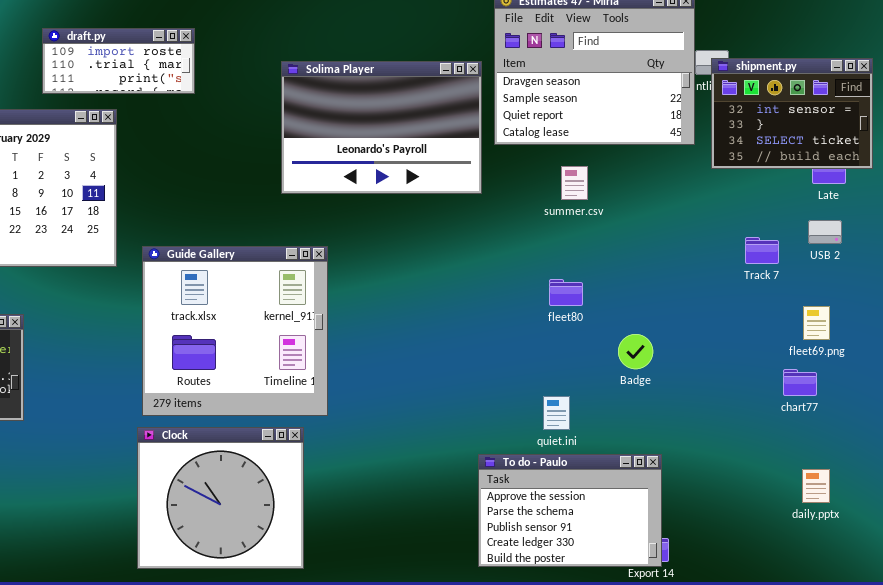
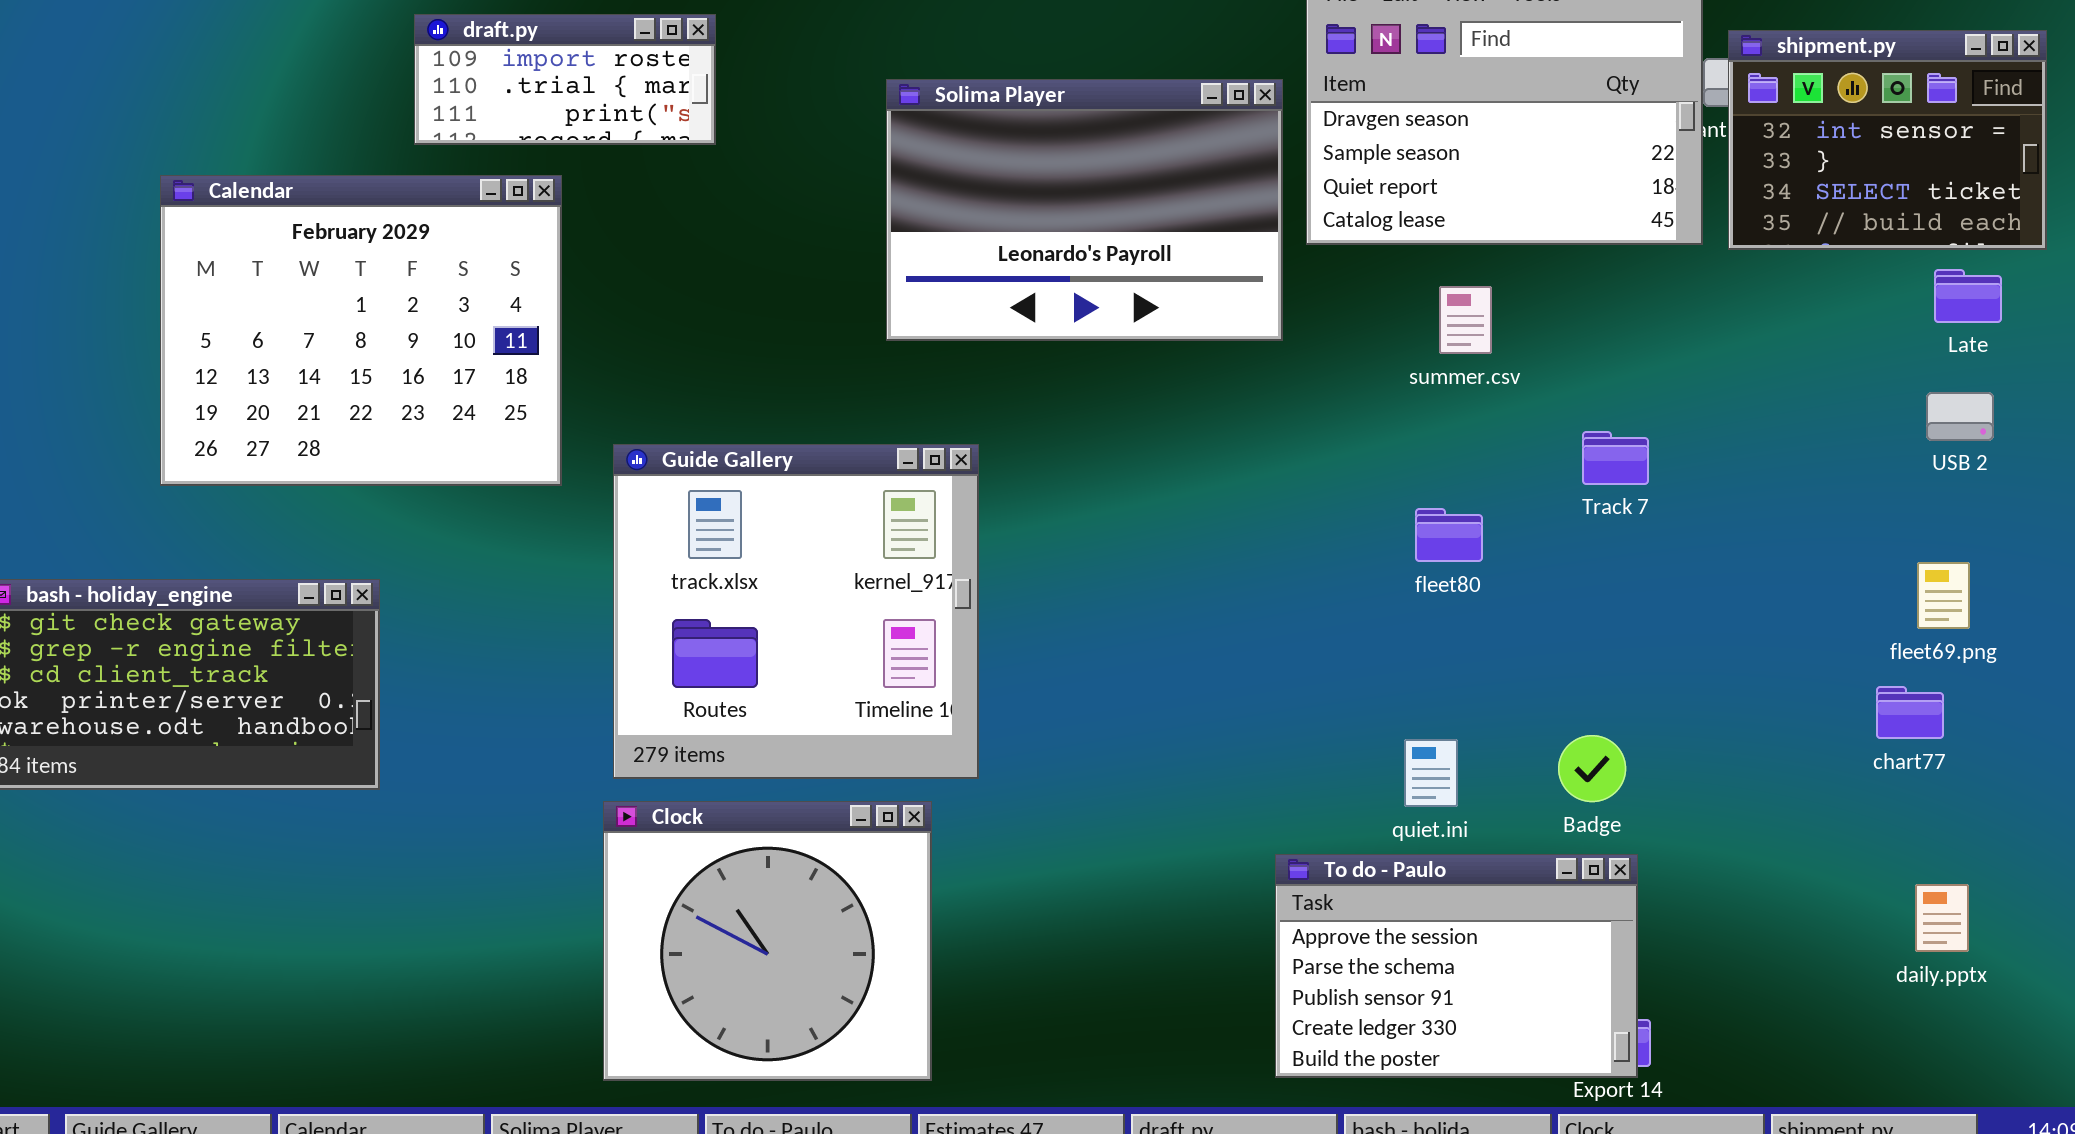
shipment.py: [711,58,873,169] -> [1728,30,2047,250], moved
Track 7: [745,237,779,264] -> [1582,431,1649,485], moved
Badge: [618,334,653,369] -> [1558,735,1626,802], moved

